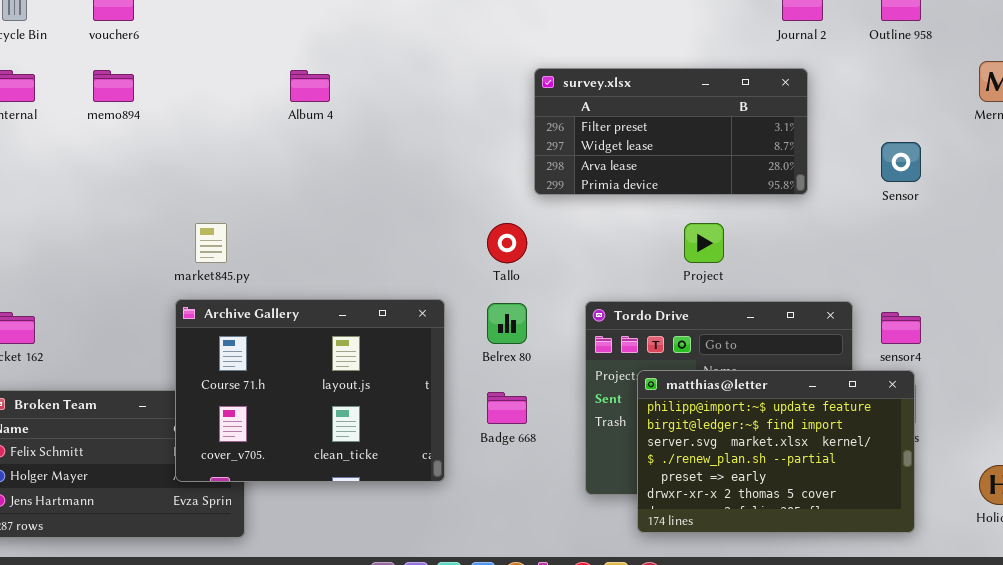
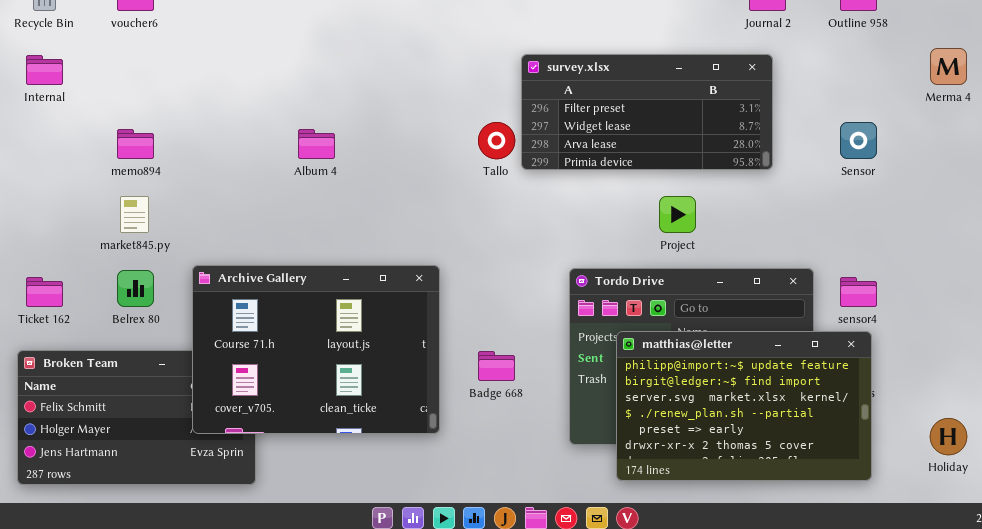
memo894: [93,70,134,102] -> [117,129,154,159], moved
Album 4: [290,70,330,102] -> [298,129,335,159], moved
market845.py: [195,223,227,263] -> [120,196,149,233], moved
Tallo: [487,223,527,263] -> [478,122,515,159], moved
Belrex 80: [487,303,527,344] -> [117,270,154,307], moved

